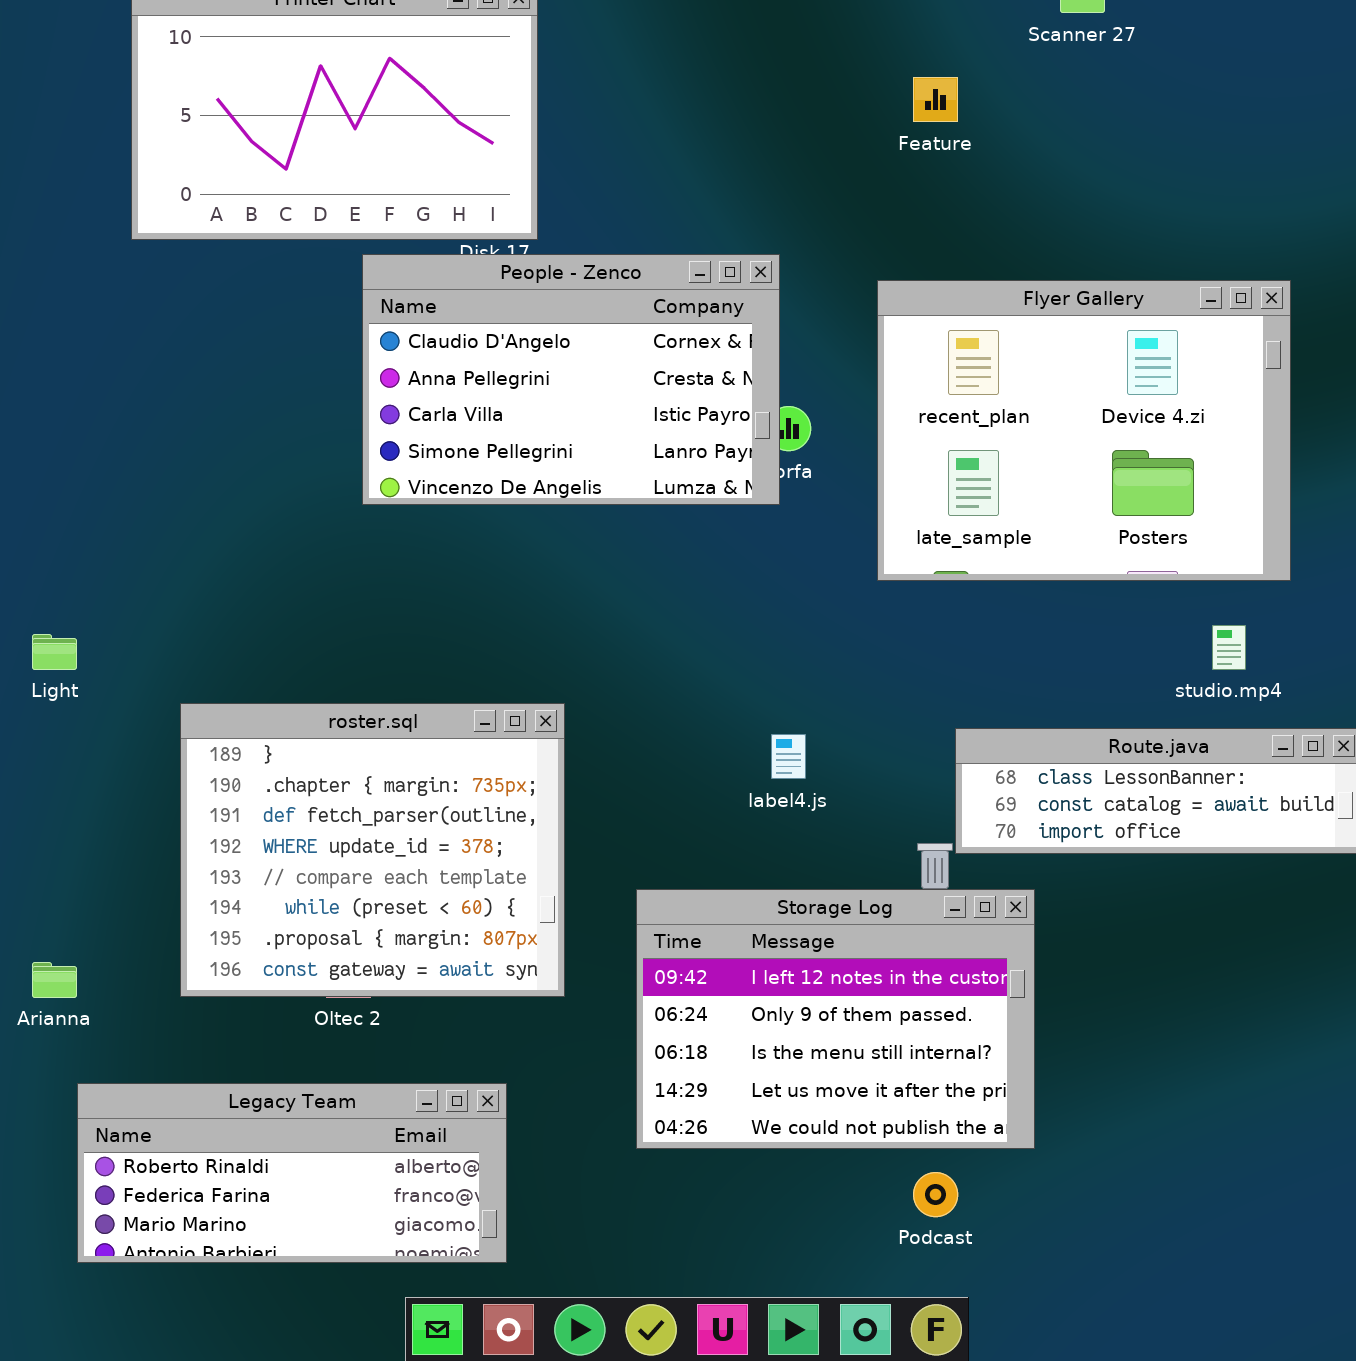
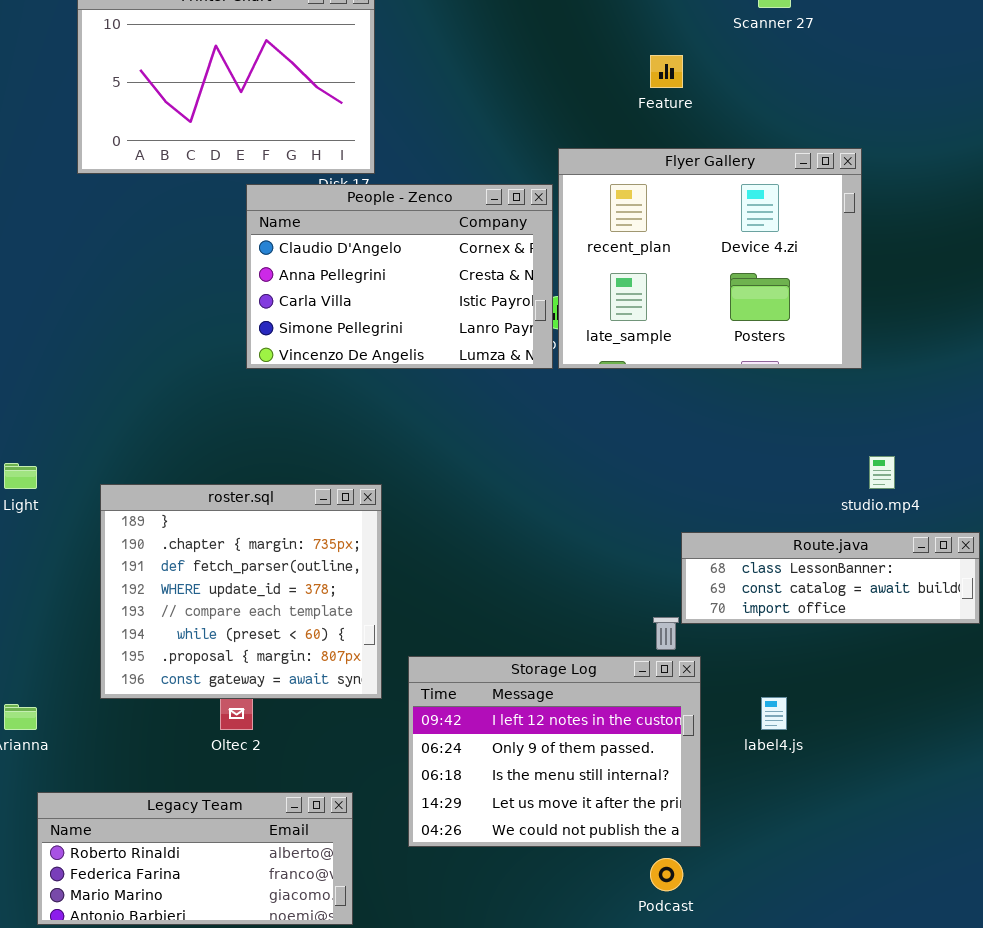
Flyer Gallery: [877,280,1291,581] -> [558,148,862,369], moved
roster.sql: [180,703,565,997] -> [100,484,382,699], moved
label4.js: [771,734,806,779] -> [761,697,787,730], moved
Storage Log: [636,889,1035,1149] -> [408,656,701,847], moved

